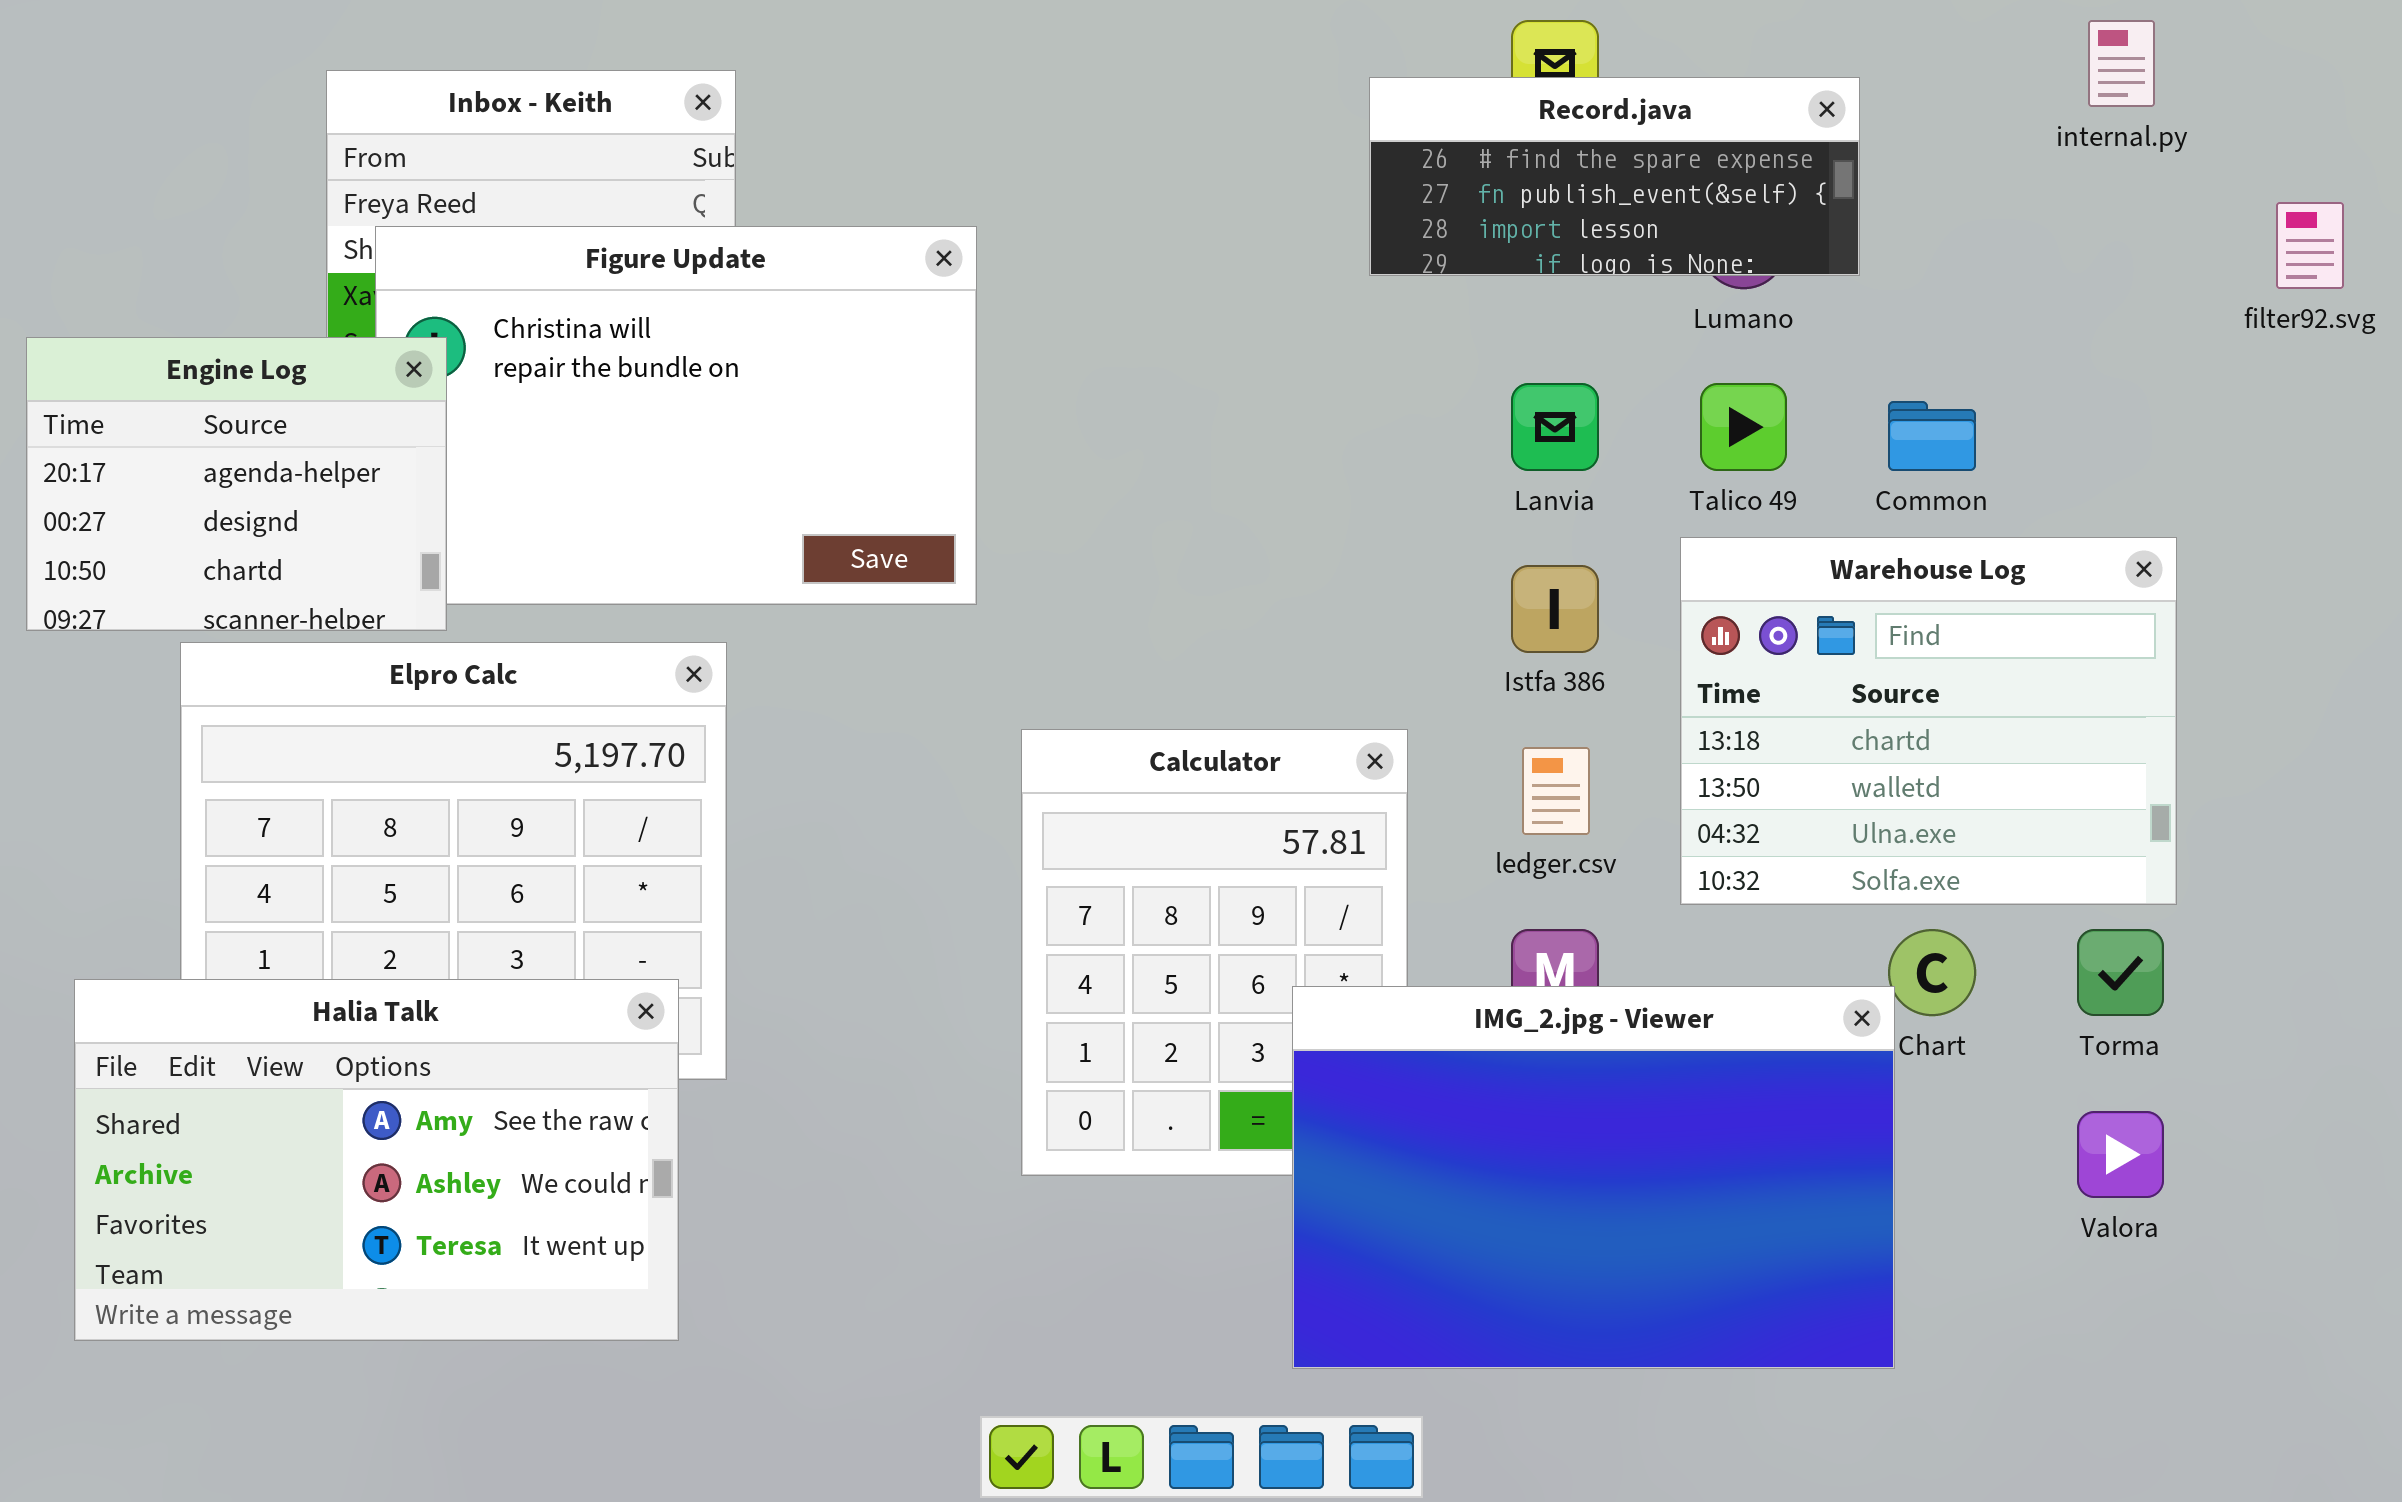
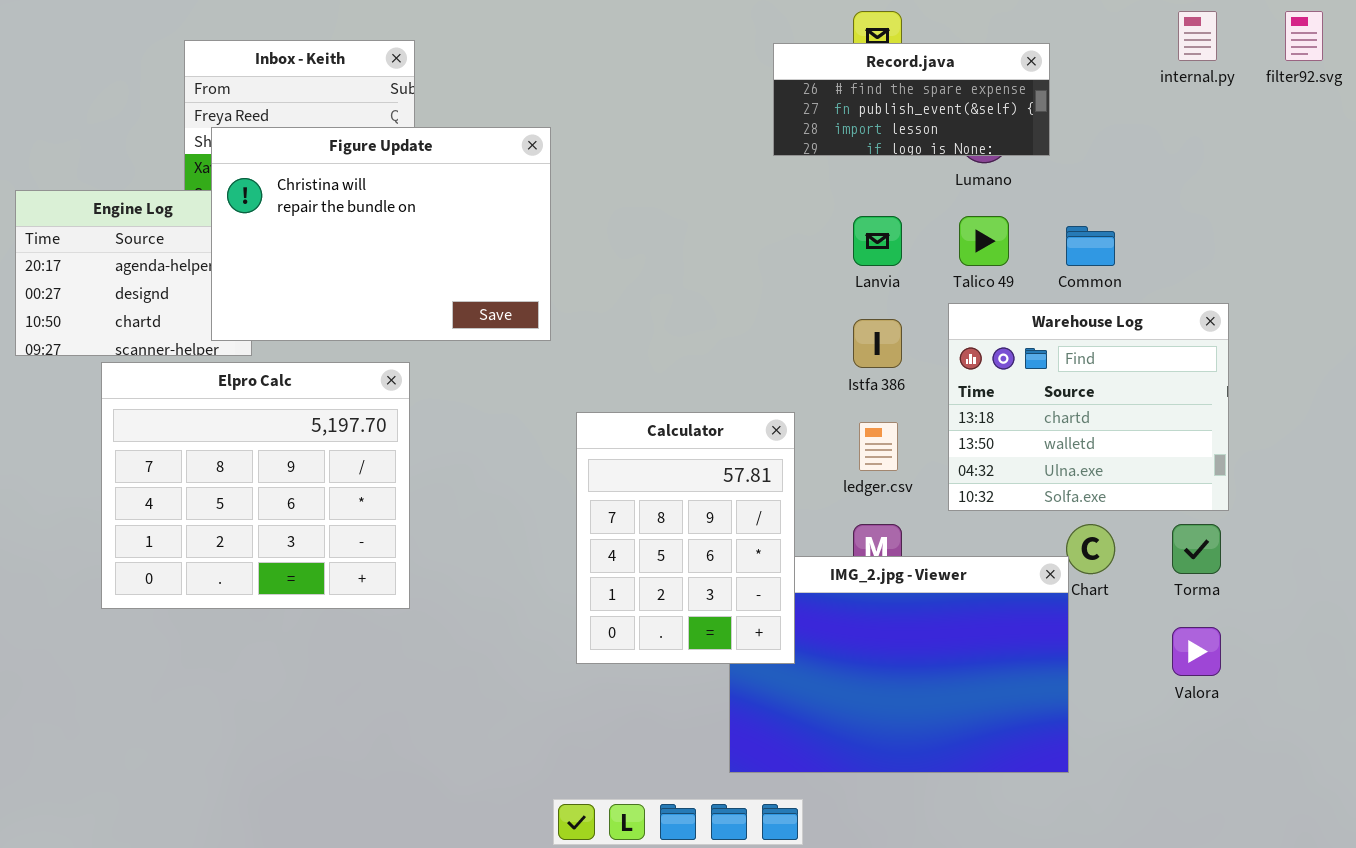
filter92.svg: [2276,202,2344,289] -> [1285,11,1323,61], moved
Figure Update: [375,226,977,605] -> [211,127,551,341], raised
Calculator: [1021,729,1408,1176] -> [576,412,795,664], raised
Halia Talk: [74,979,679,1341] -> none, closed

